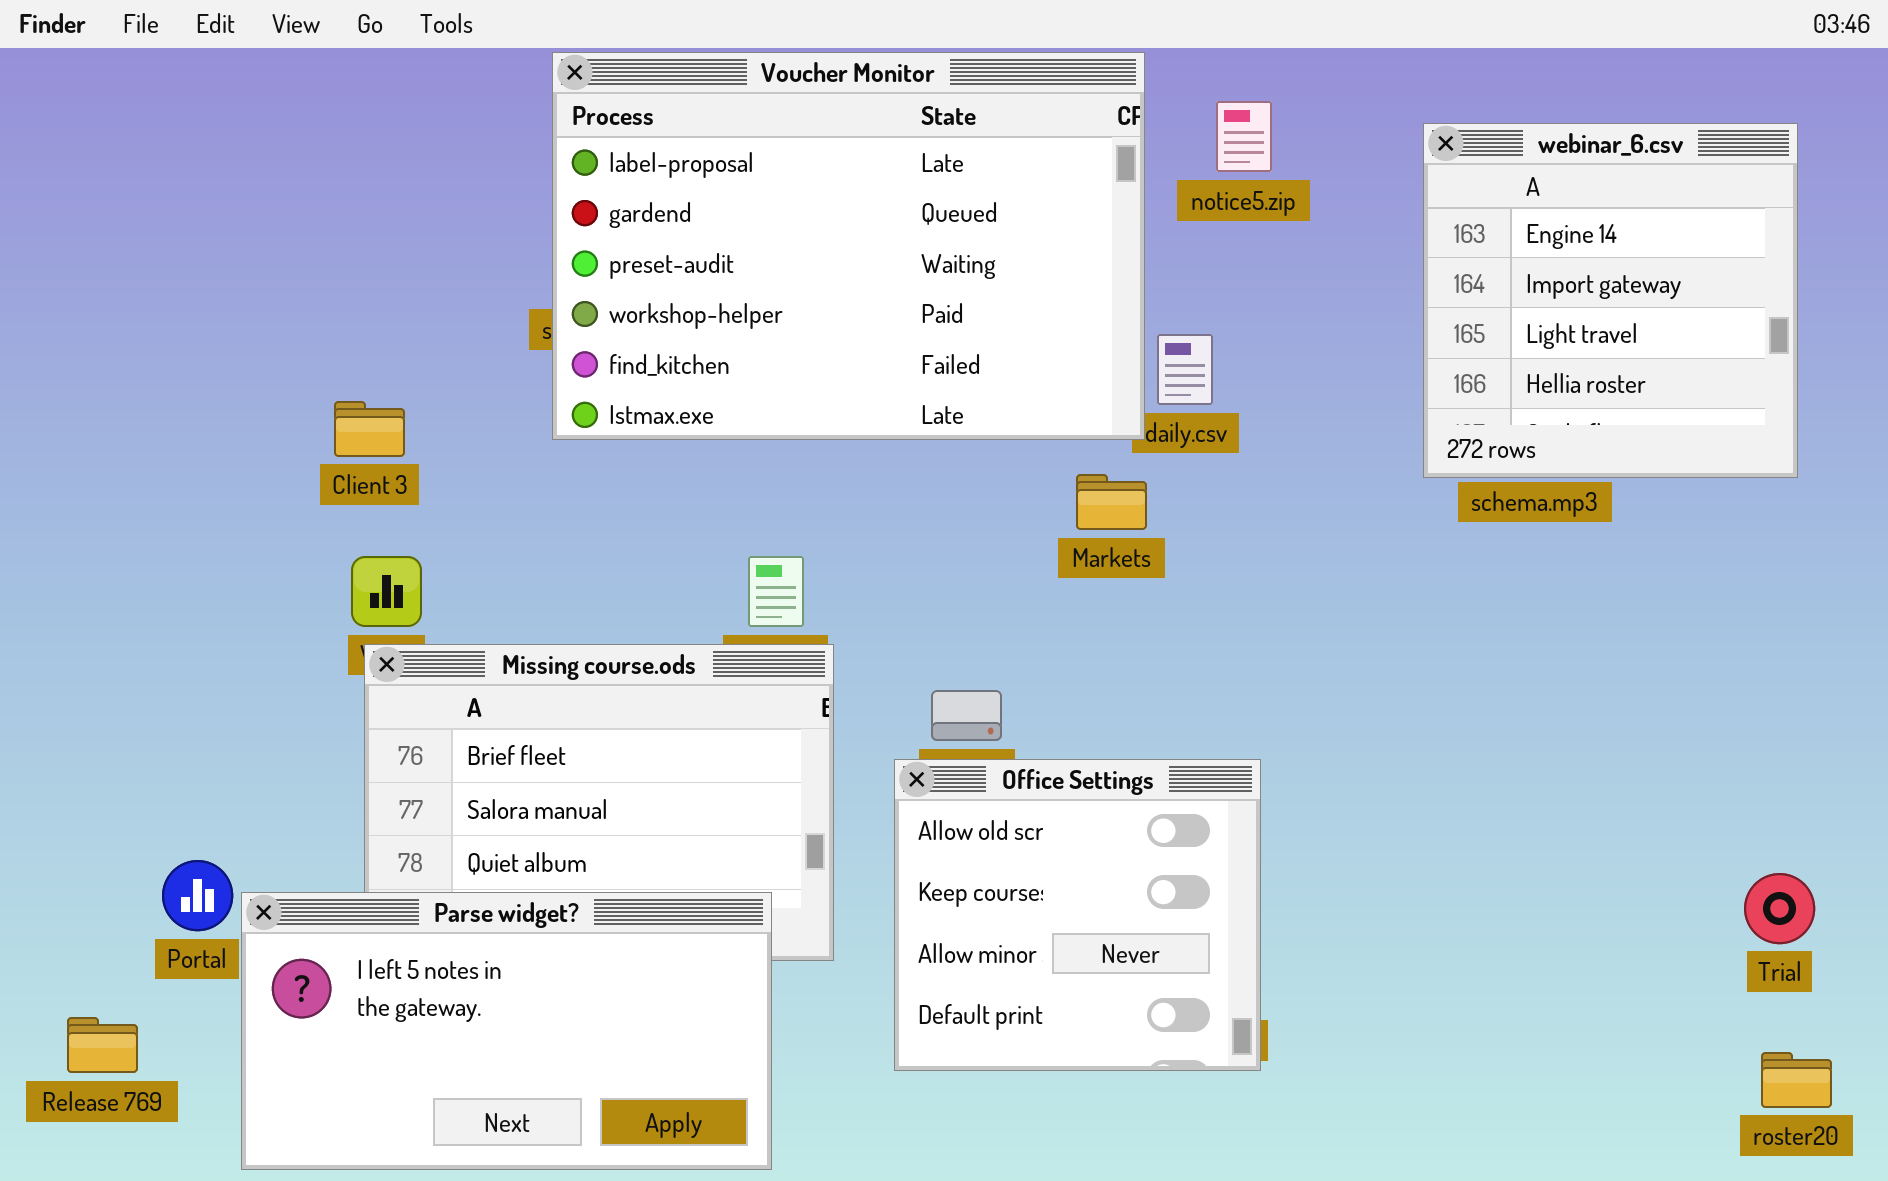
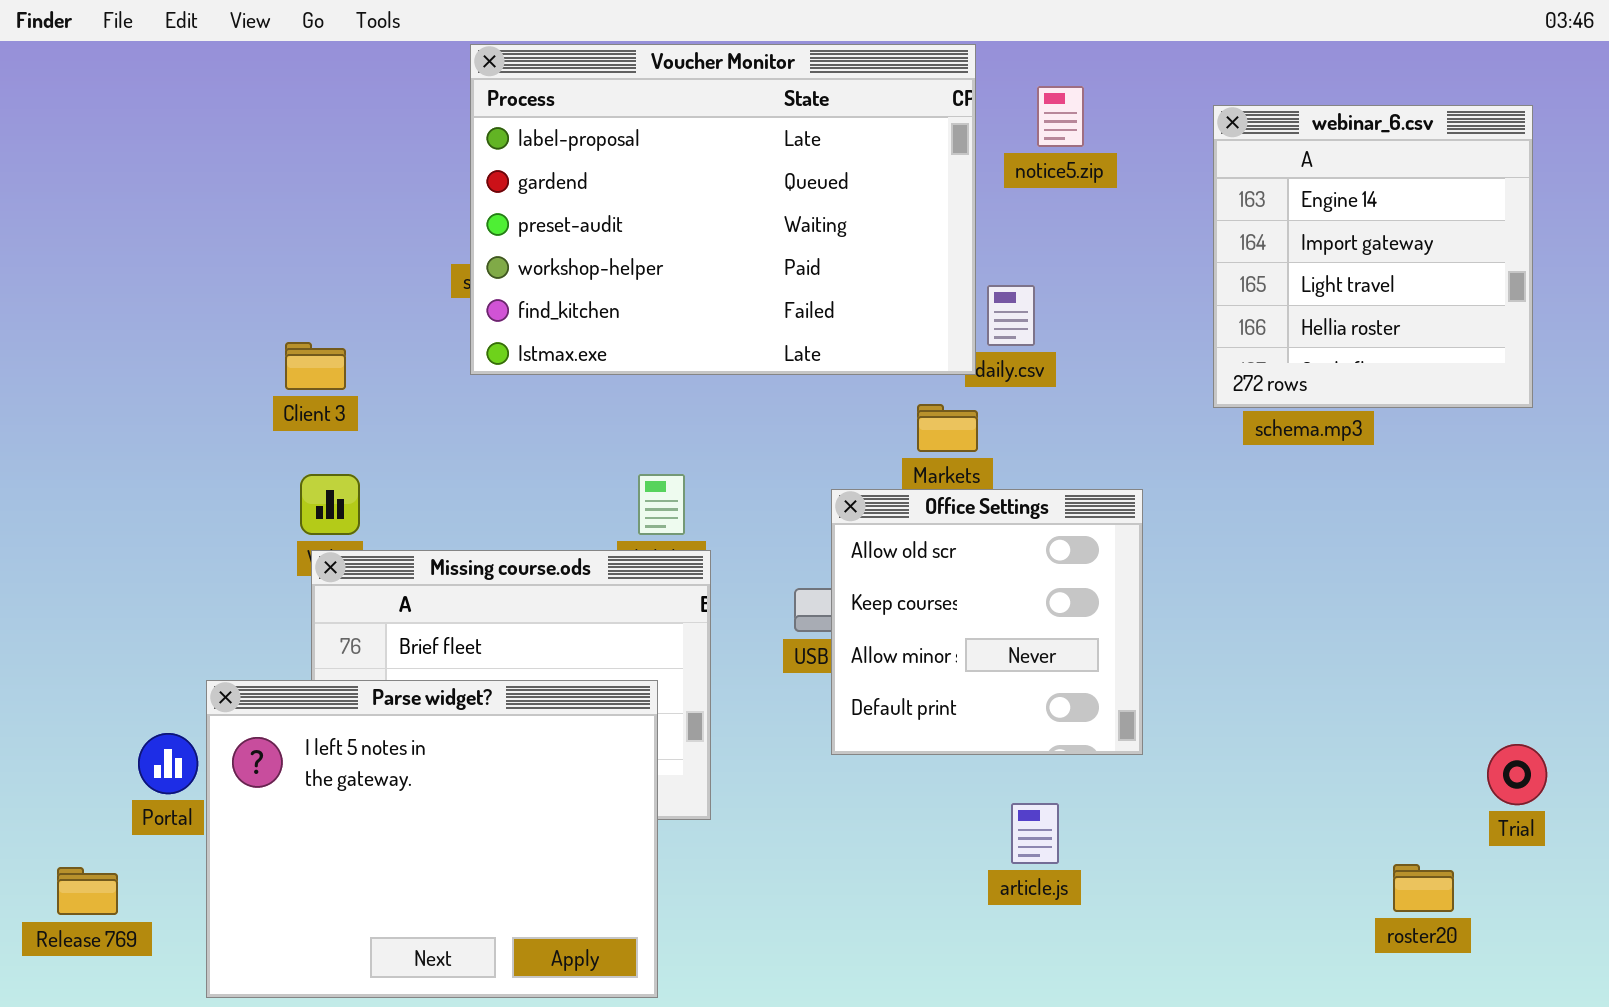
Office Settings: [894,759,1261,1071] -> [831,489,1143,755], moved
Parse widget?: [241,892,772,1170] -> [206,680,658,998], resized
roster20: [1761,1052,1832,1108] -> [1393,864,1454,912], moved

